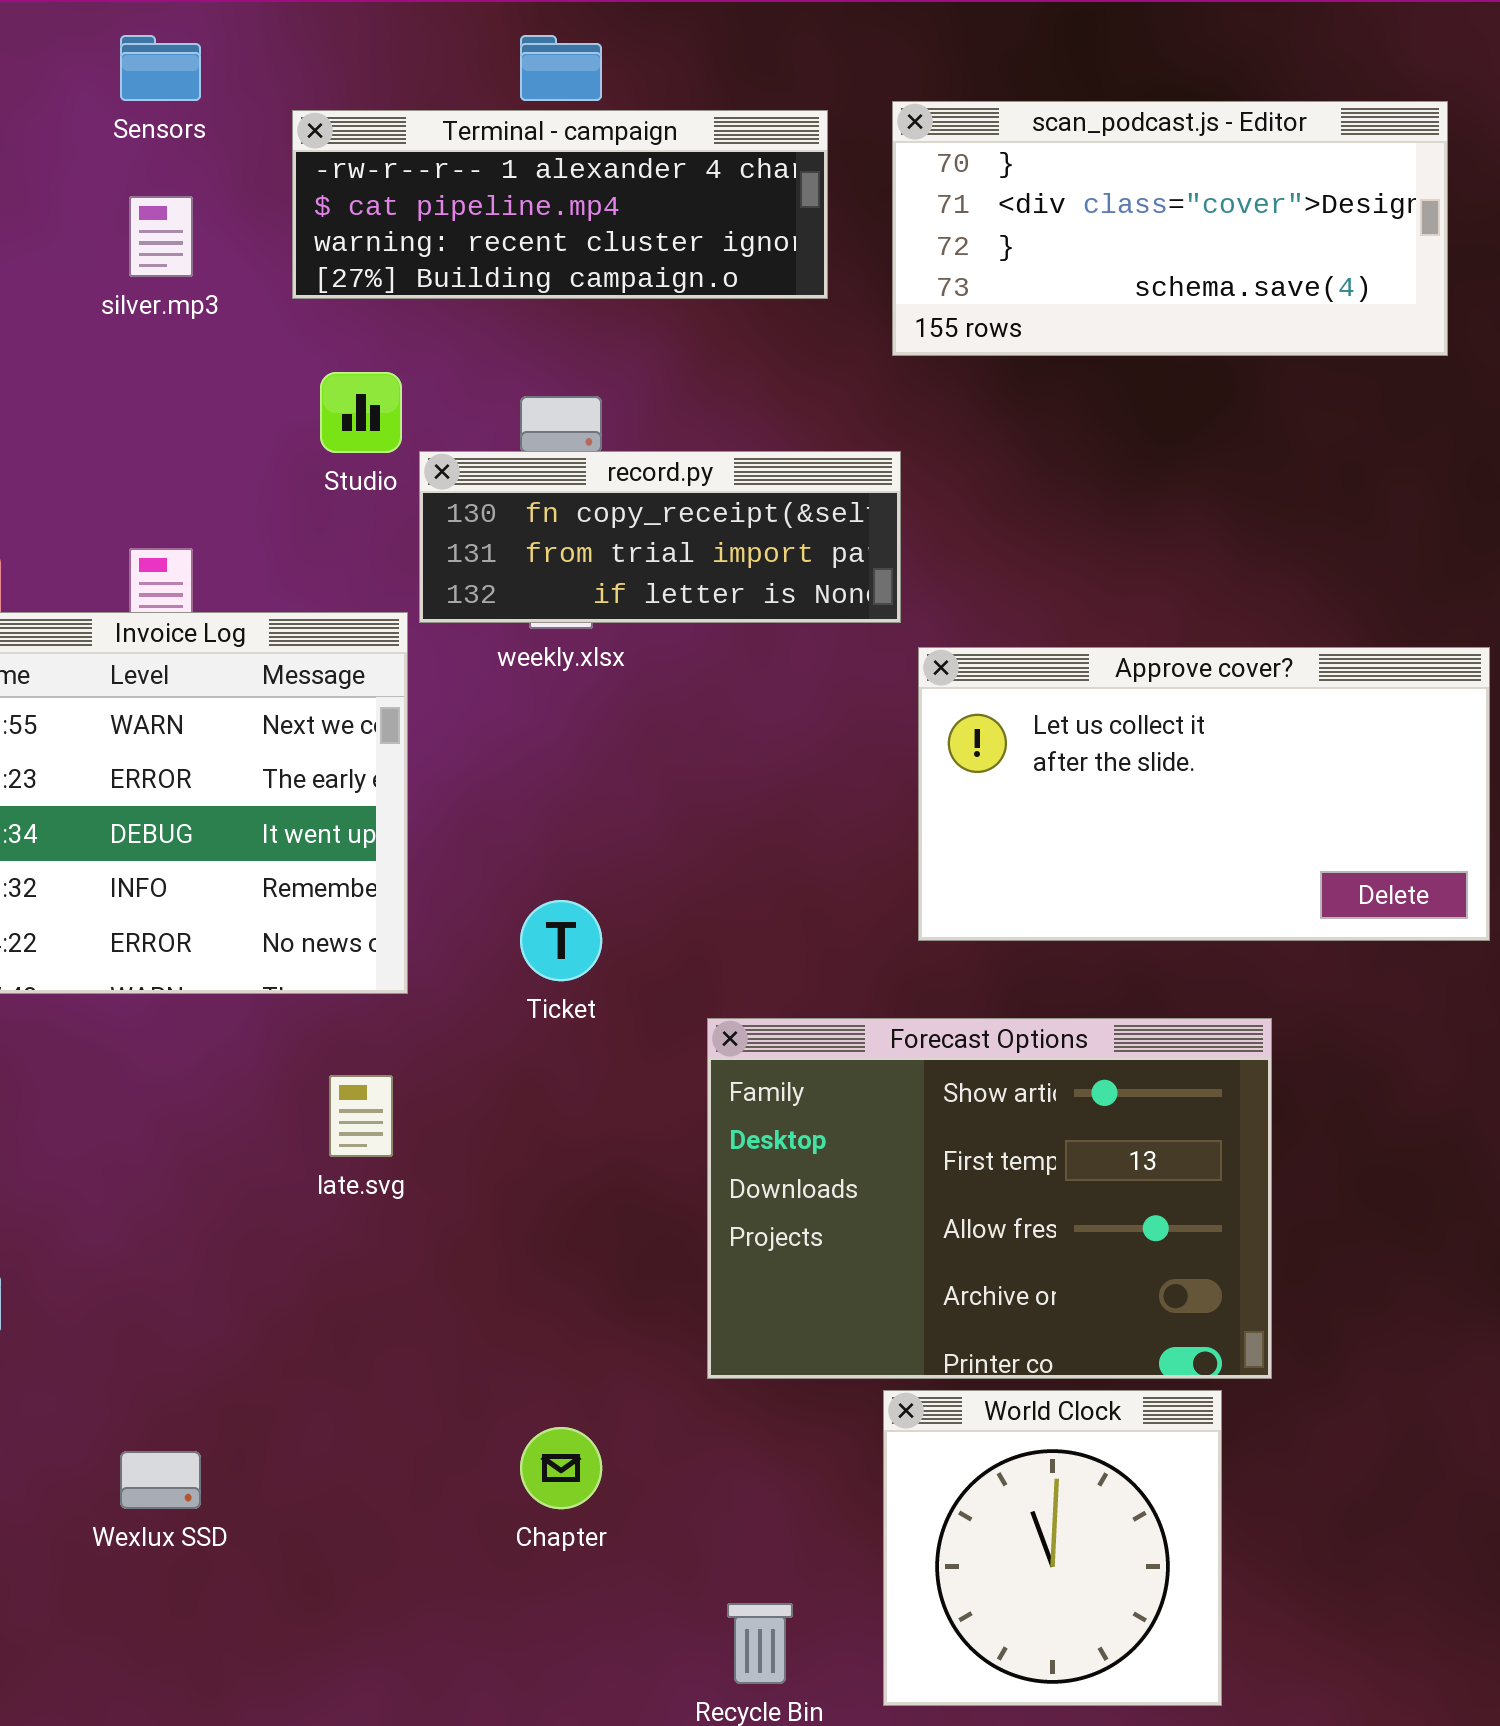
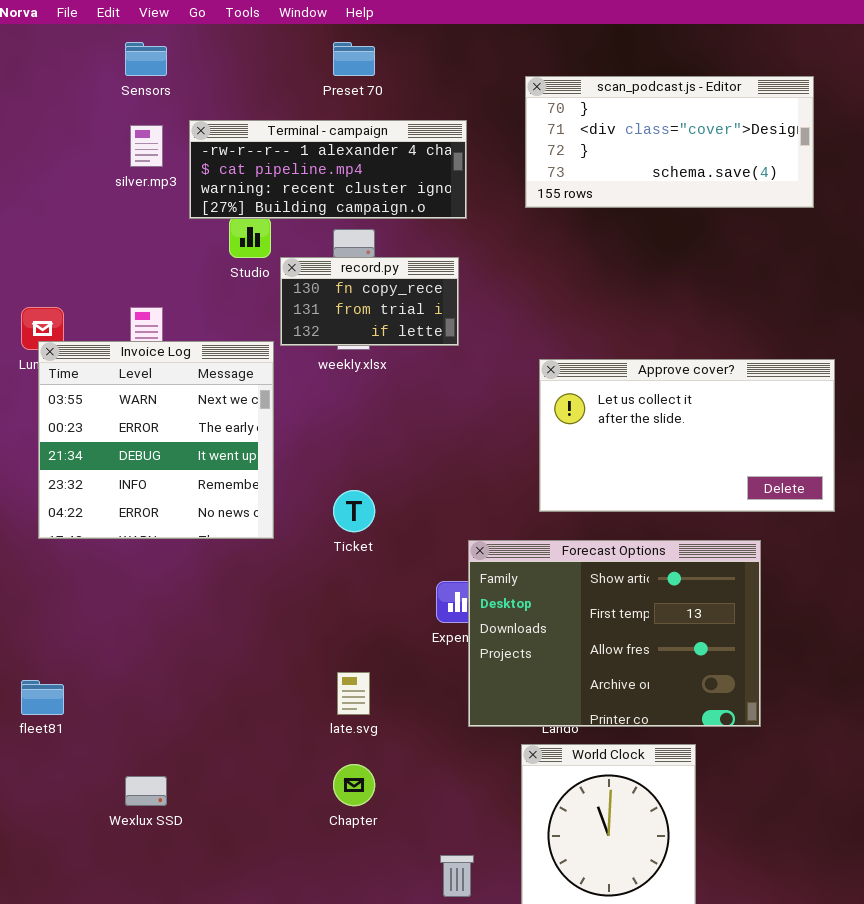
Terminal - campaign: [292,110,828,299] -> [189,120,467,219], moved
record.py: [419,451,901,623] -> [280,257,459,346], resized
Forecast Options: [707,1018,1272,1379] -> [468,540,761,727], moved
late.svg: [329,1075,393,1157] -> [337,672,370,715], moved

